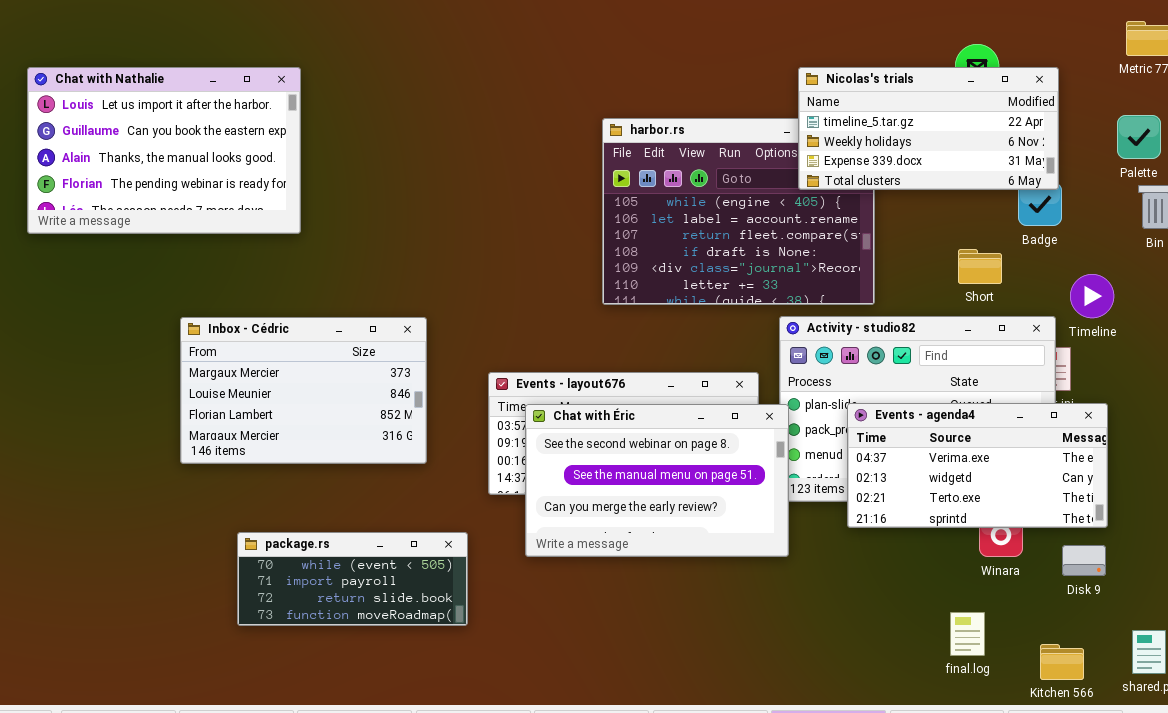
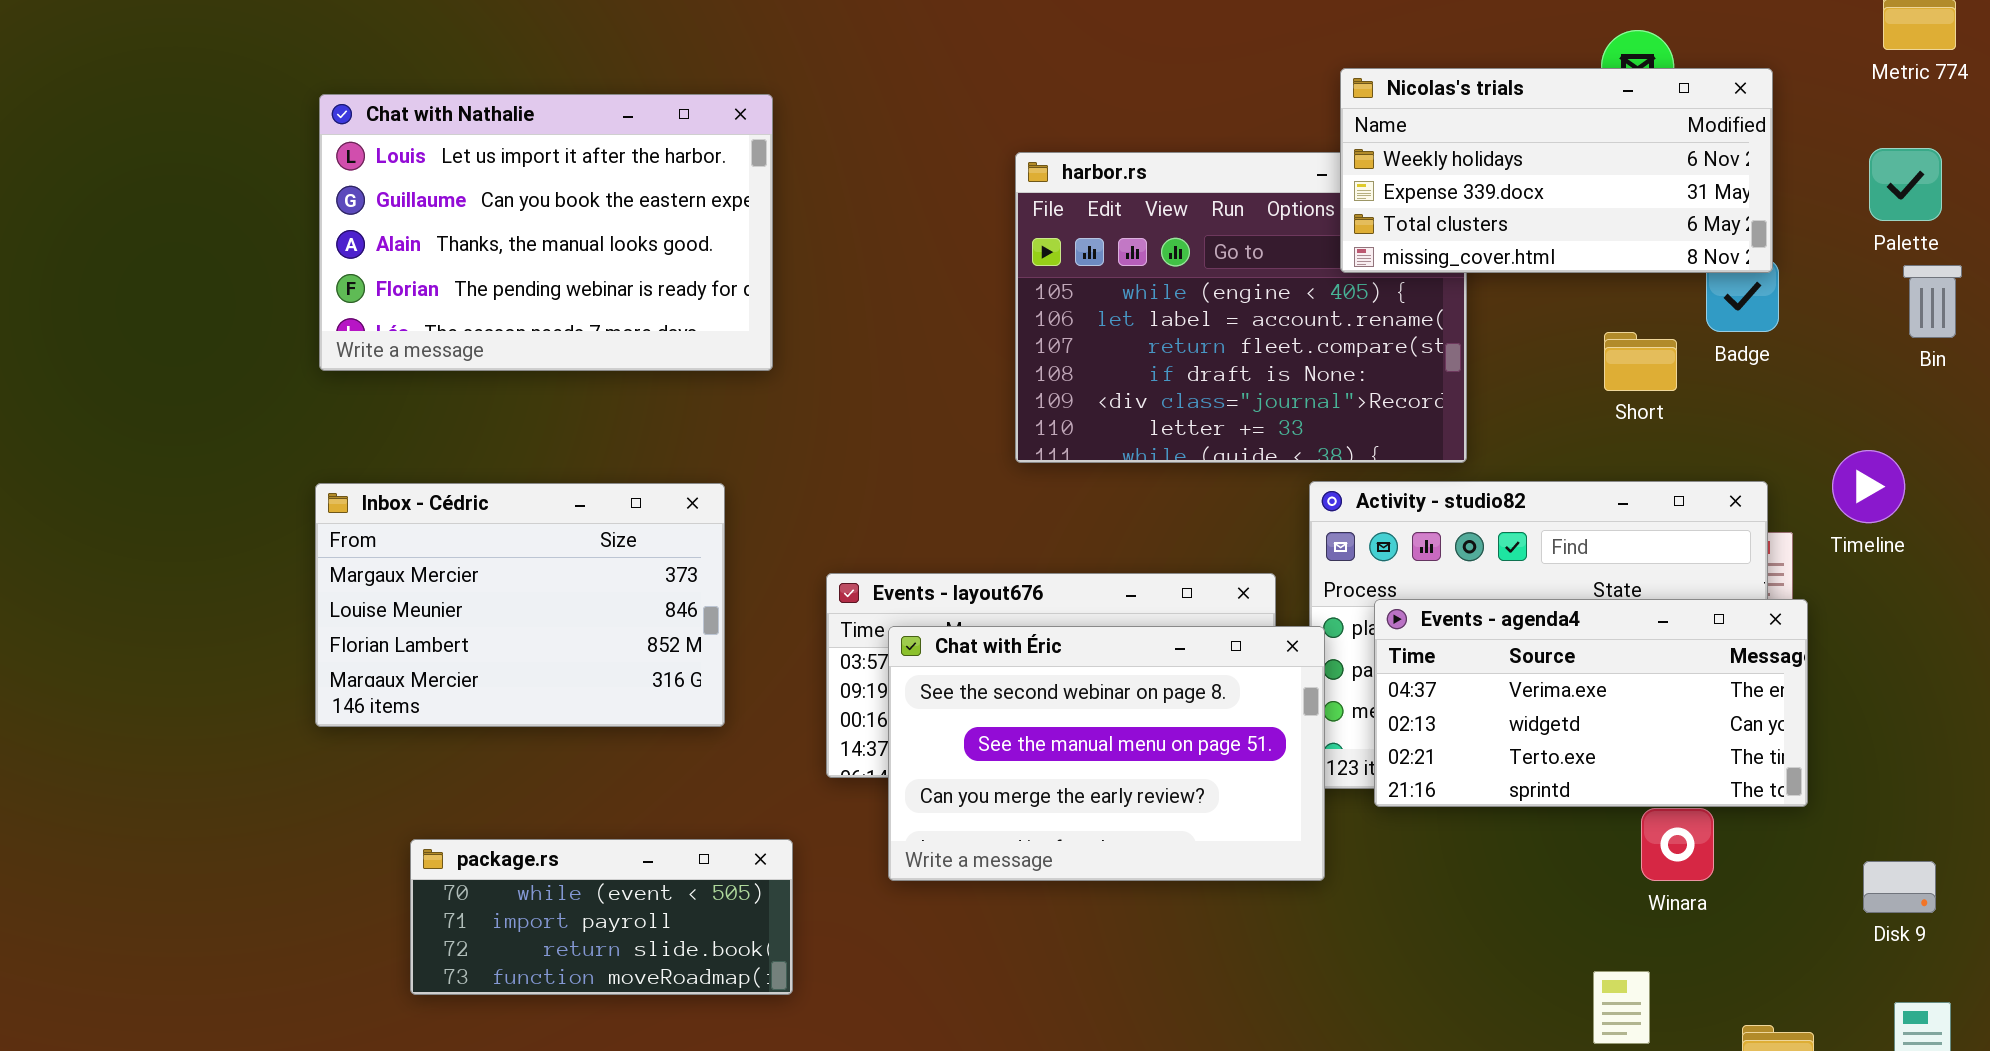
Chat with Nathalie: [27,67,301,234] -> [319,94,773,371], moved
Nicolas's trials: [798,67,1059,190] -> [1340,68,1773,273], scrolled down 1 row
Short: [958,249,1002,284] -> [1604,332,1677,391], moved
Timeline: [1070,274,1114,318] -> [1832,450,1905,523], moved
Events - agenda4: [847,403,1108,528] -> [1374,599,1808,807], moved
Disk 9: [1062,545,1106,576] -> [1863,861,1936,913], moved

